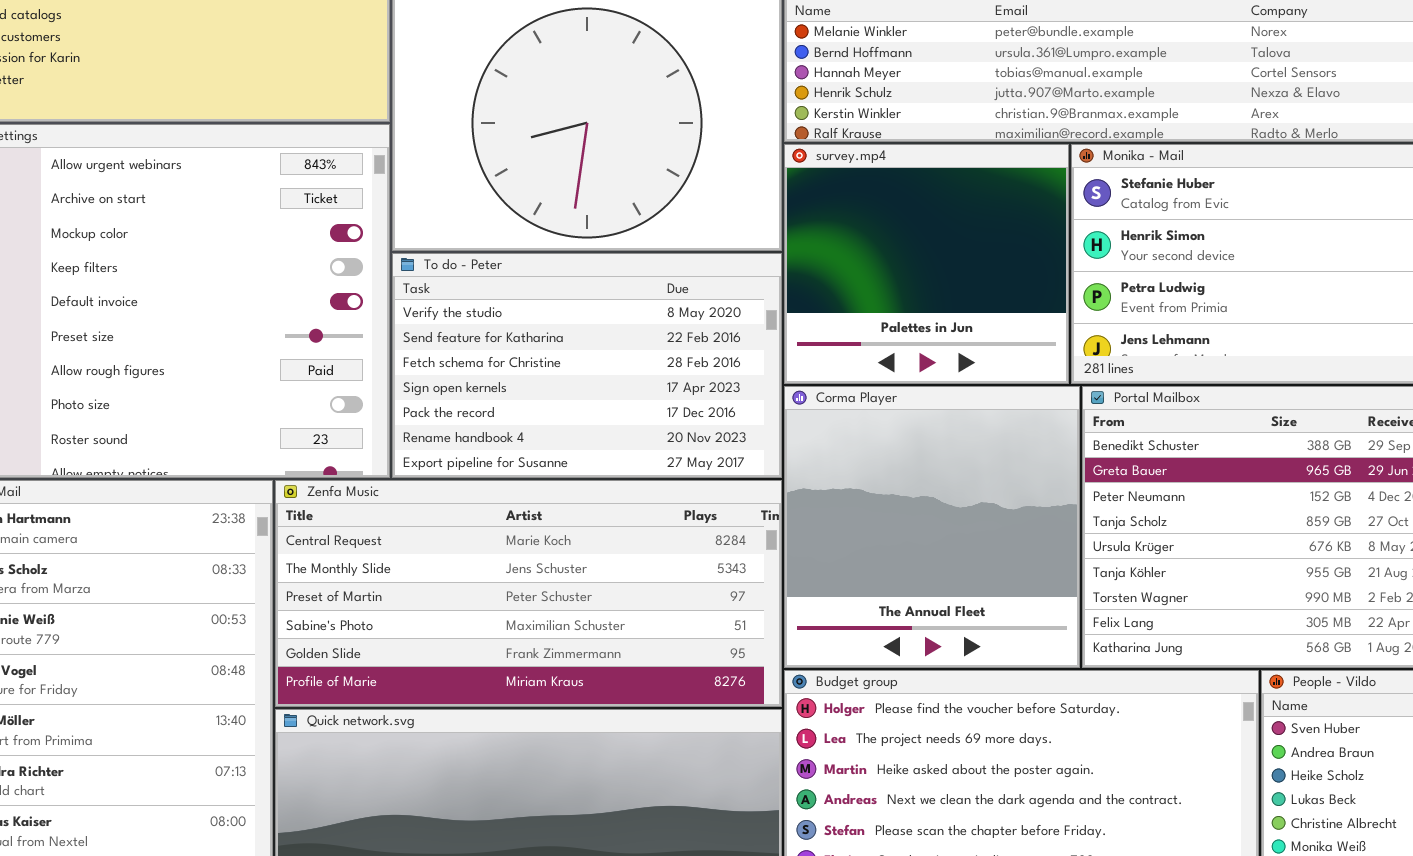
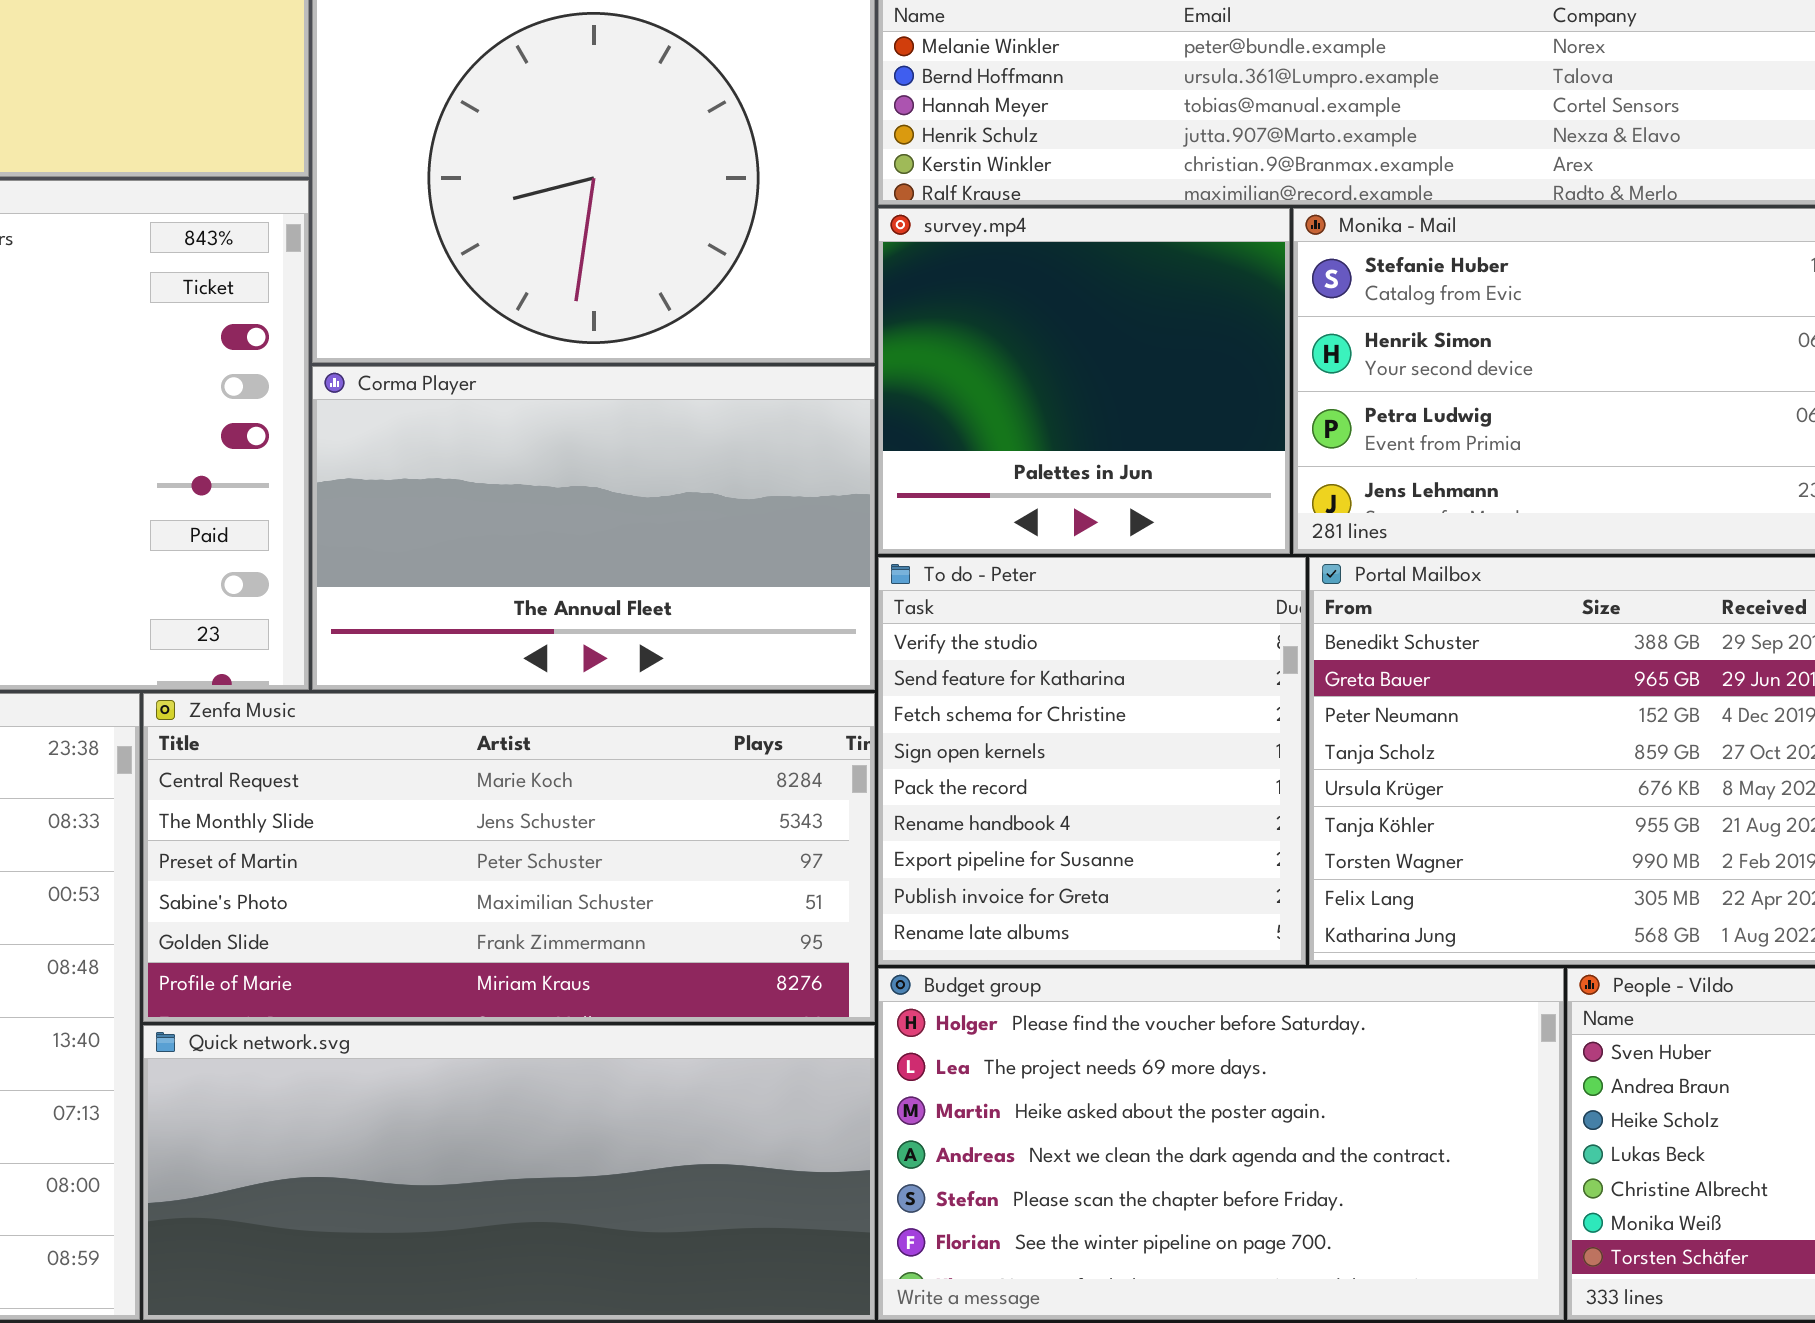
To do - Peter: [392,253,782,478] -> [878,557,1306,965], moved, resized
Corma Player: [784,386,1080,668] -> [312,366,875,690], moved, resized

